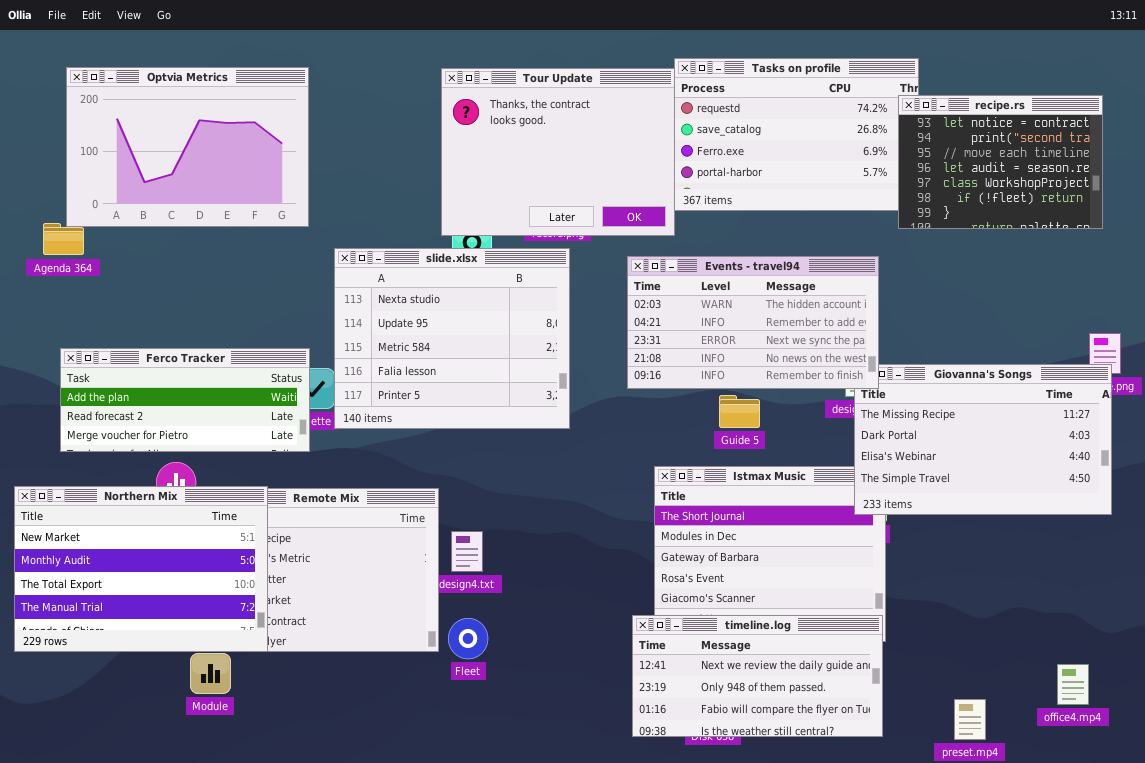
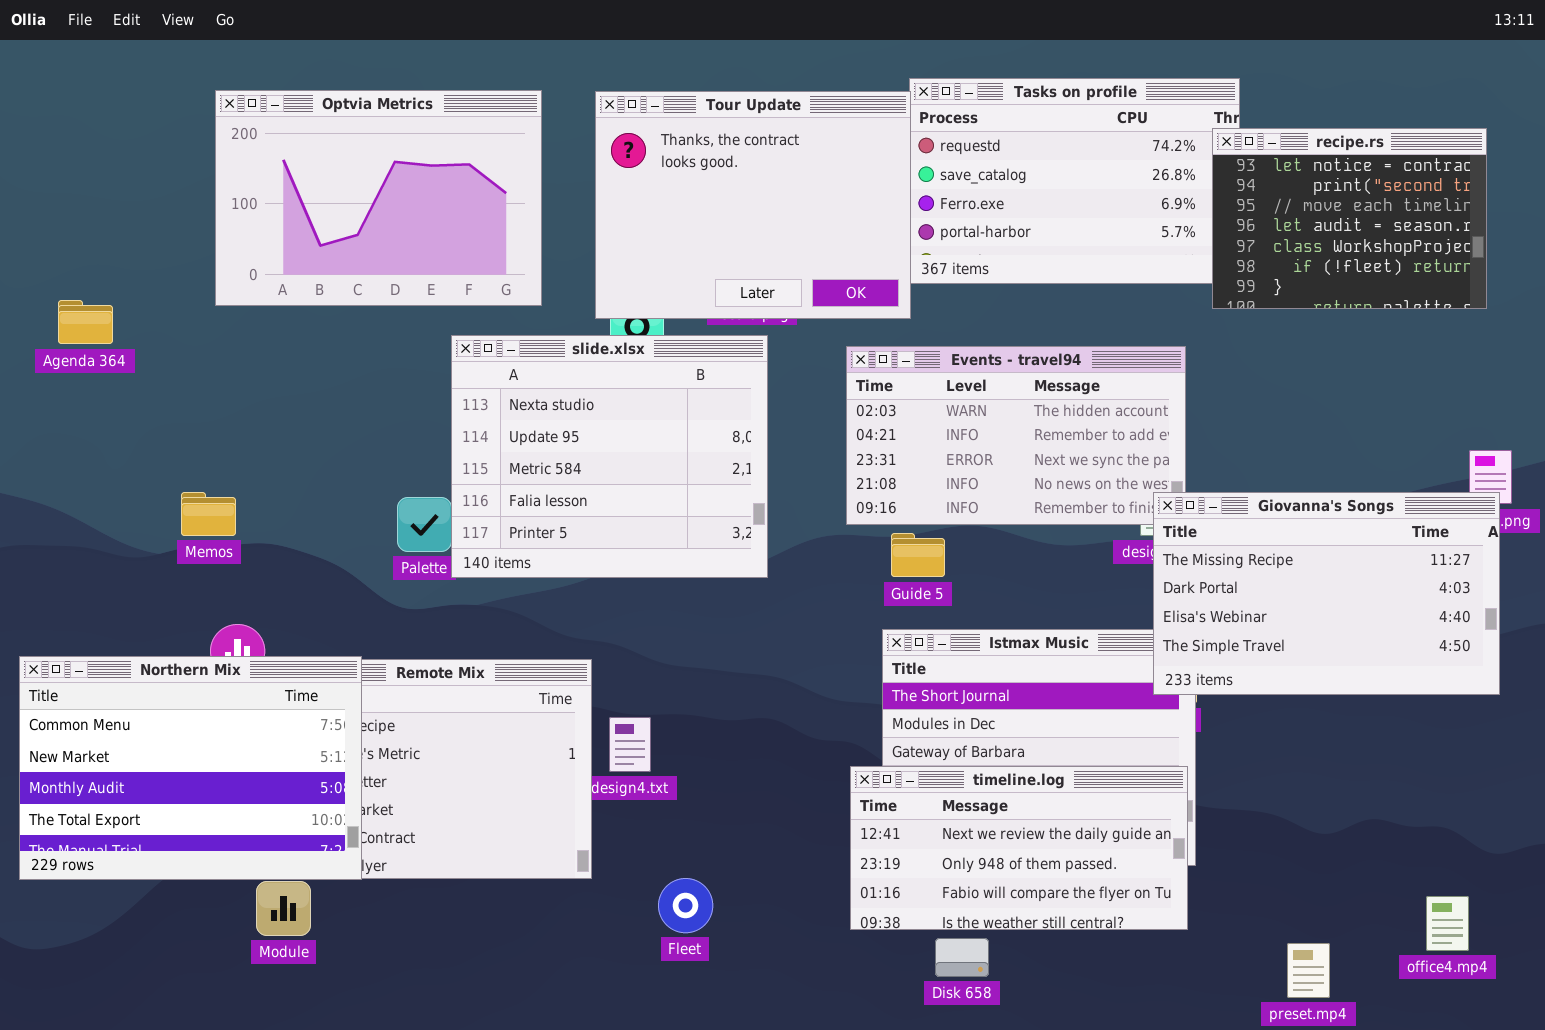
Optvia Metrics: [66,67,309,227] -> [215,90,542,306], moved
Ferco Tracker: [60,348,310,452] -> none, closed
Giovanna's Songs: [854,364,1112,515] -> [1153,492,1500,695], raised
Guide 5: [719,395,760,428] -> [891,533,945,577], moved
Northern Mix: [14,486,268,652] -> [19,656,362,880], scrolled up 1 row
timeline.log: [632,615,883,737] -> [850,766,1188,930], moved
Fleet: [448,618,488,659] -> [658,878,713,933], moved

